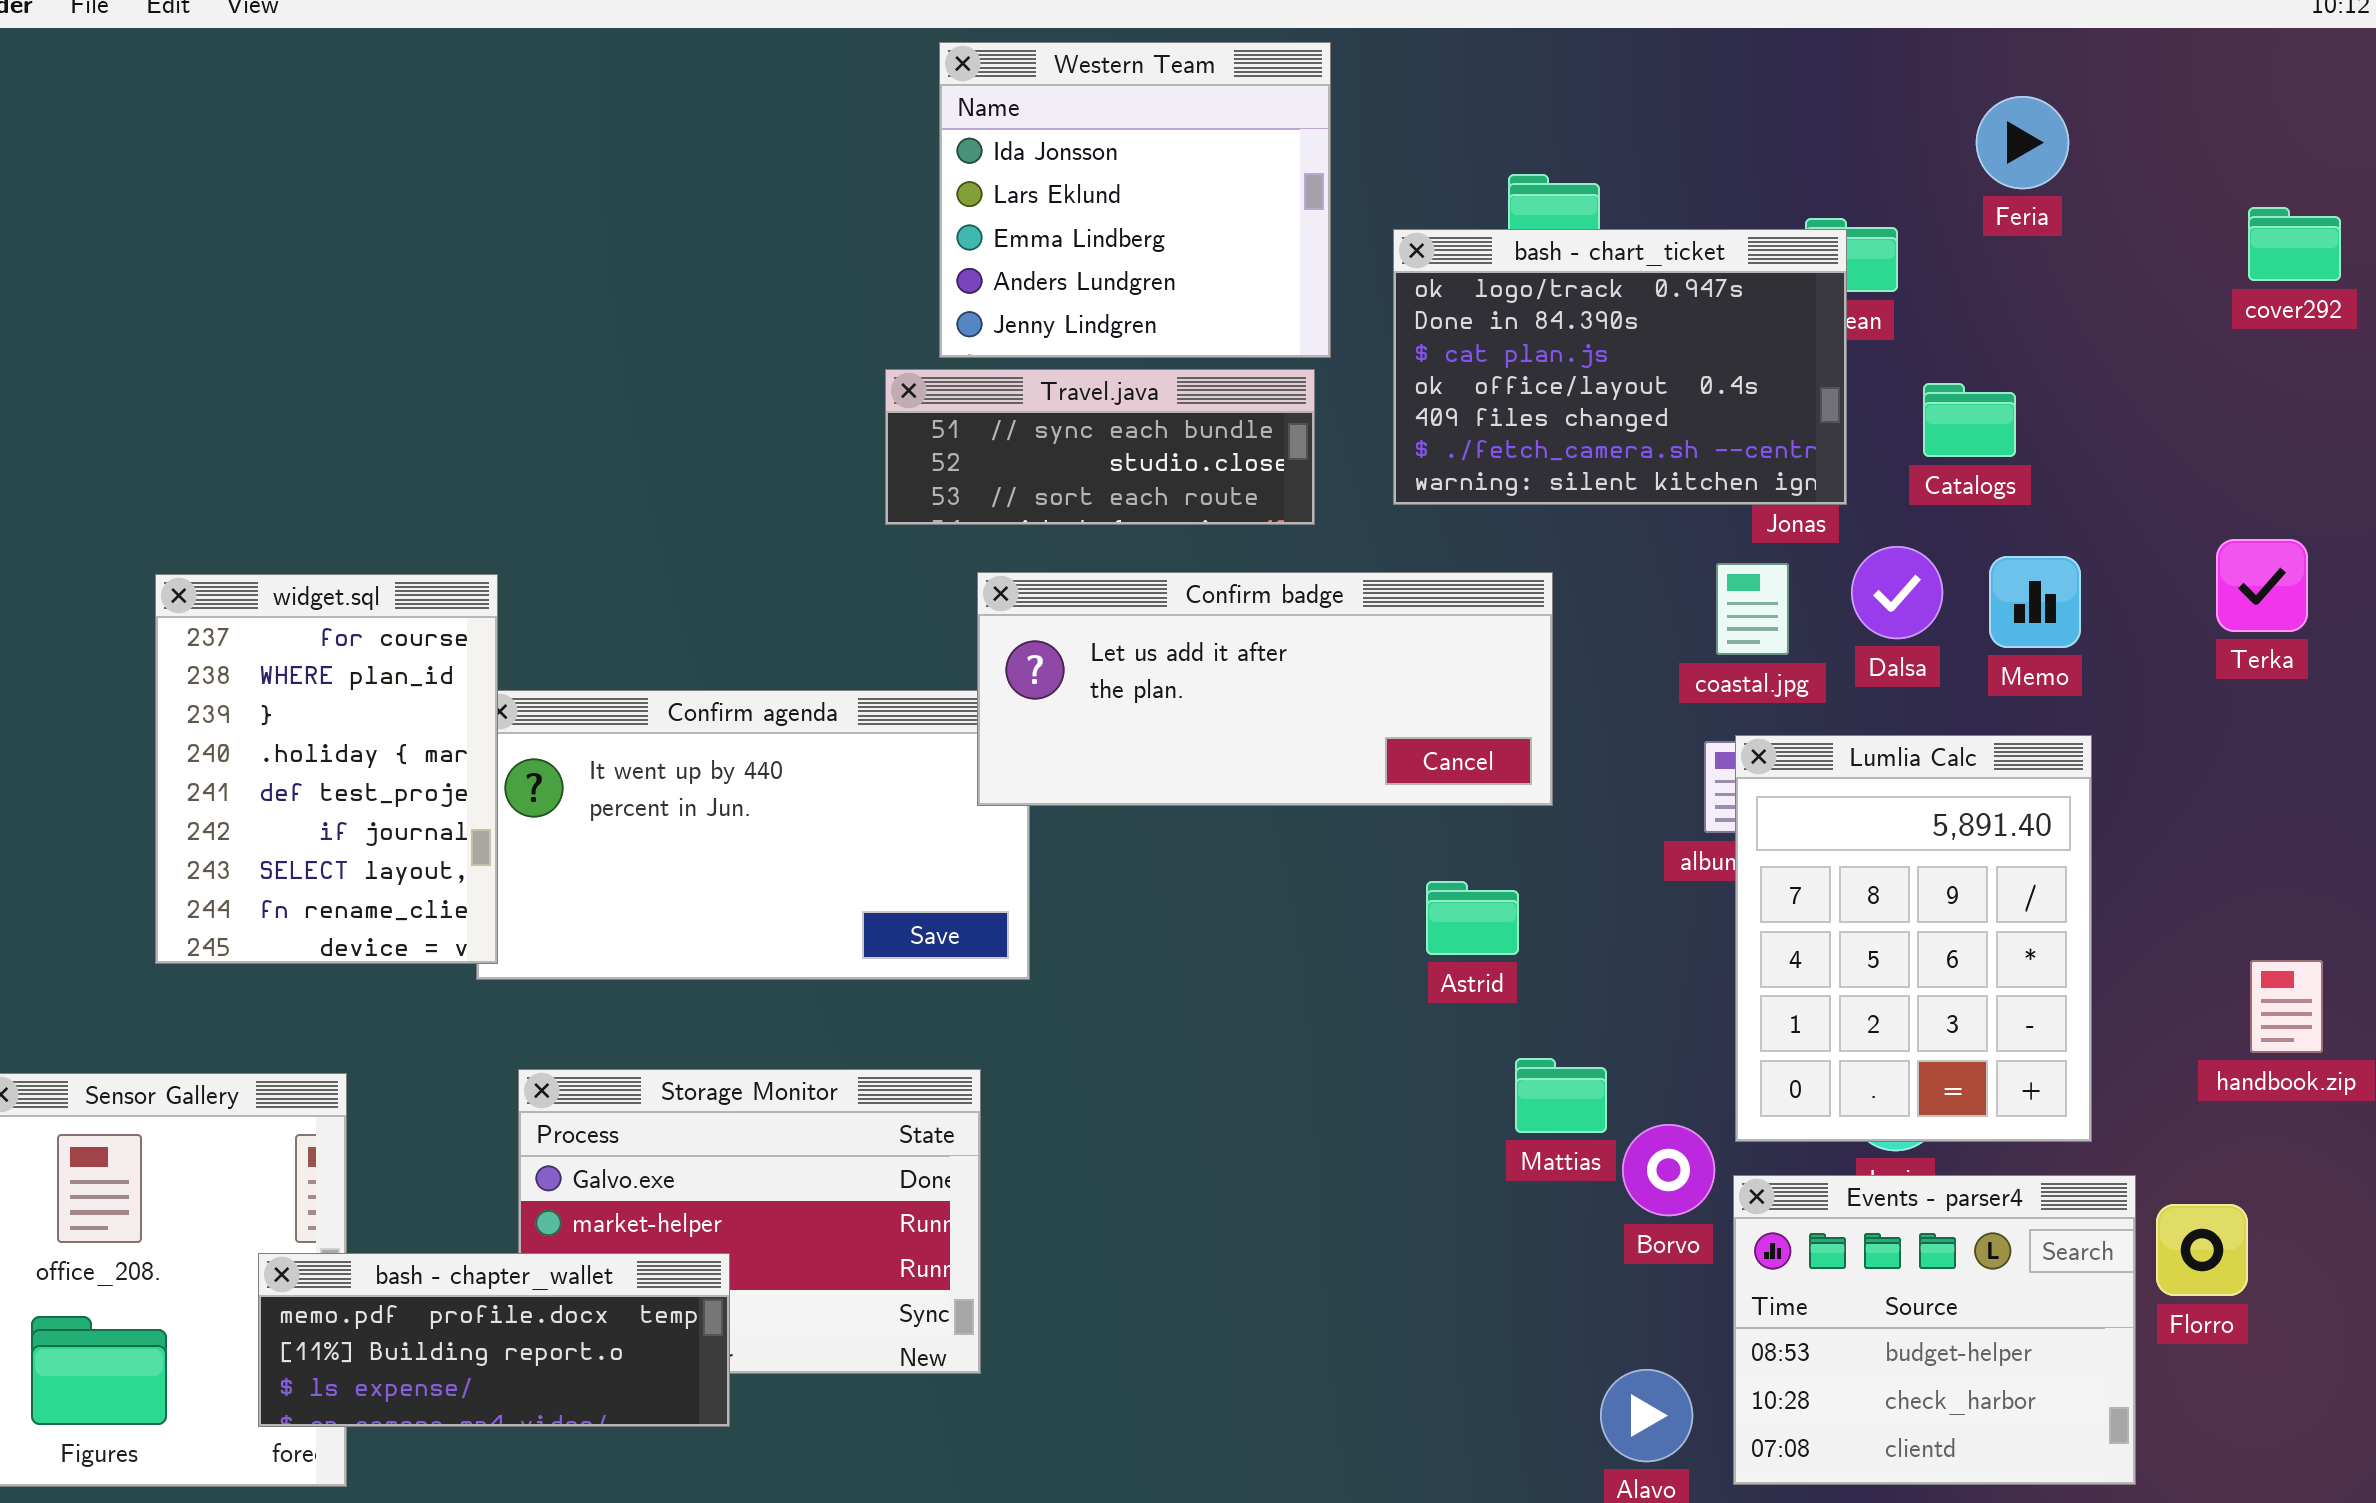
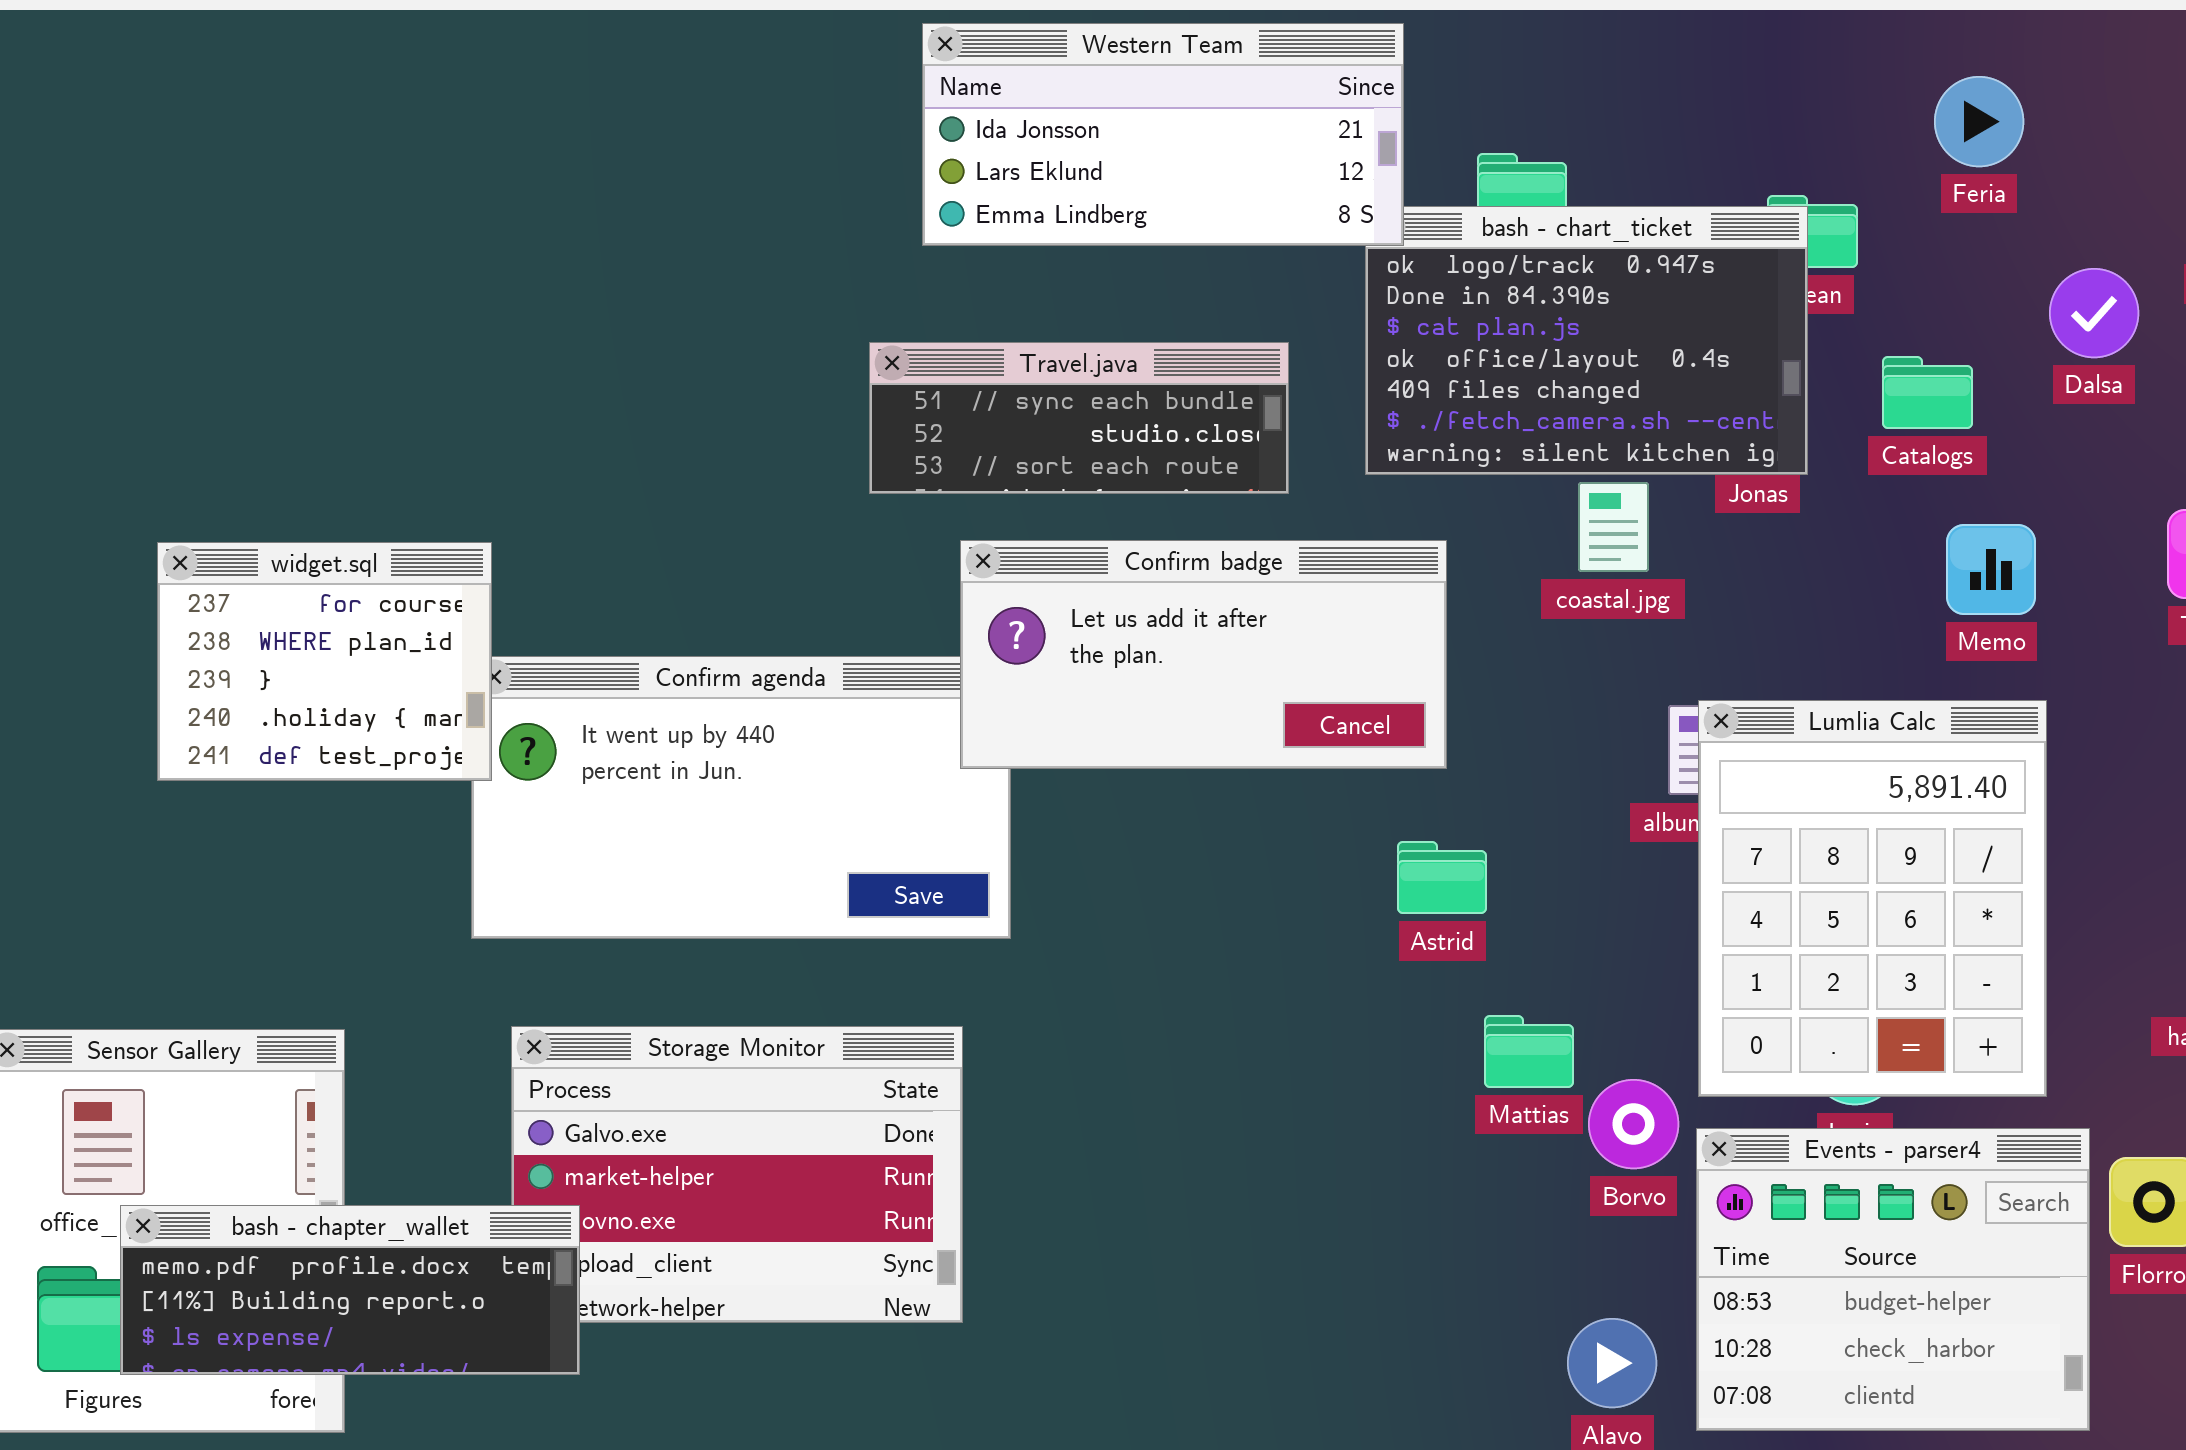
Western Team: [939,42,1331,358] -> [922,23,1404,246], resized
Dalsa: [1851,546,1943,639] -> [2049,268,2139,358], moved
coastal.jpg: [1716,563,1789,655] -> [1578,482,1649,572], moved
Confirm badge: [977,572,1553,806] -> [960,540,1447,769], resized
widget.sql: [155,574,498,964] -> [157,542,492,781], resized
bash - chapter_wallet: [258,1253,730,1427] -> [120,1205,580,1375], moved

